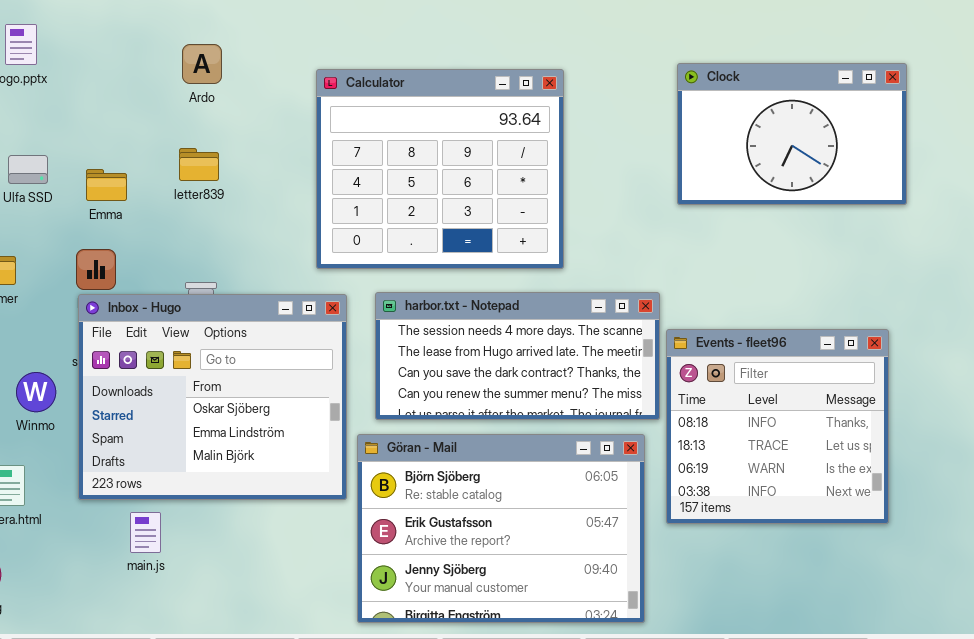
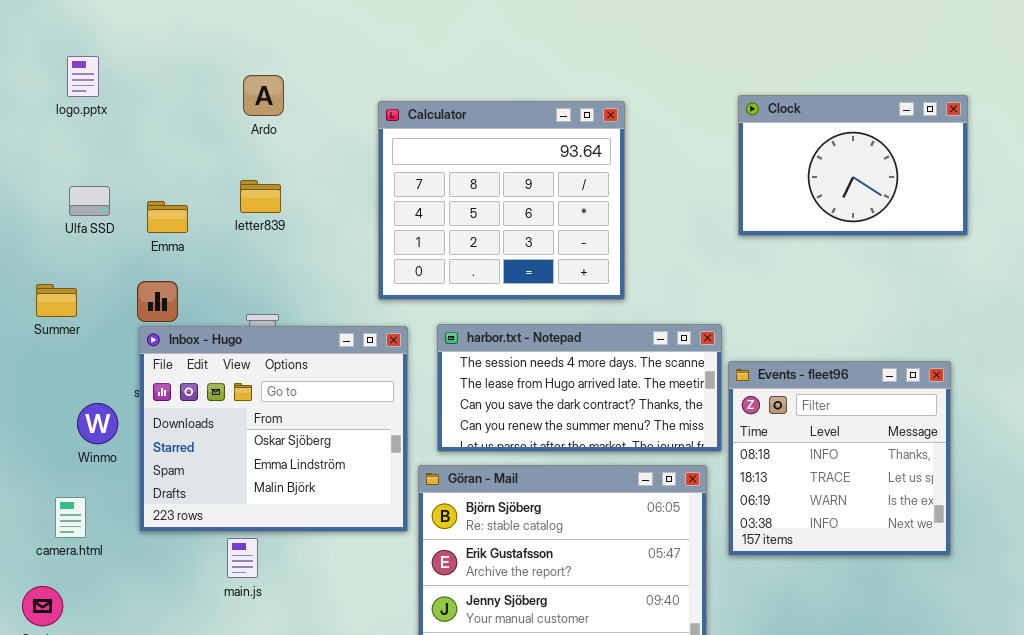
main.js: [130,512,161,553] -> [227,538,258,578], moved

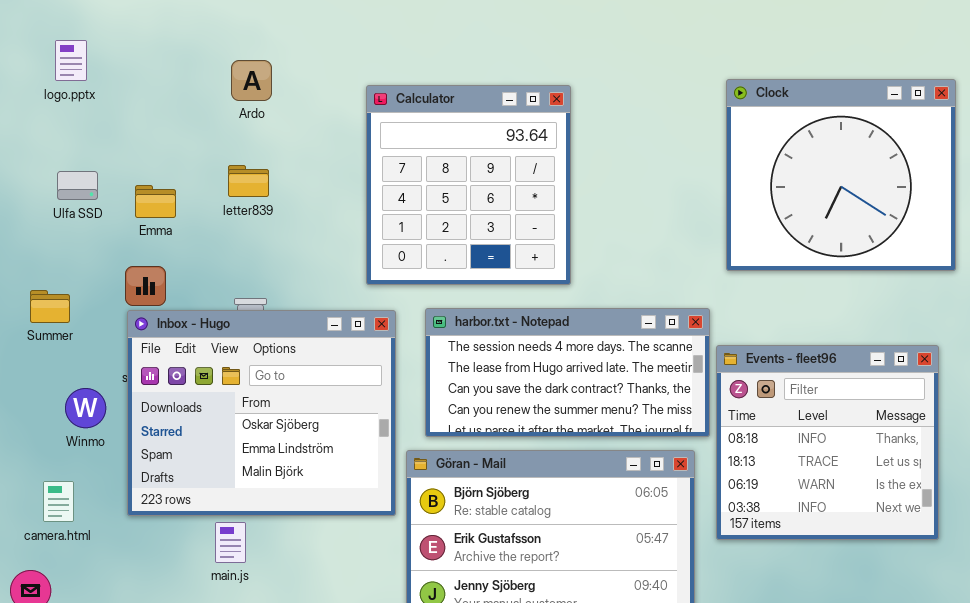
Clock: [738,95,968,236] -> [726,79,956,271], resized
Calculator: [378,101,625,300] -> [366,85,571,285], resized
Summer: [36,284,77,317] -> [30,290,70,323], moved

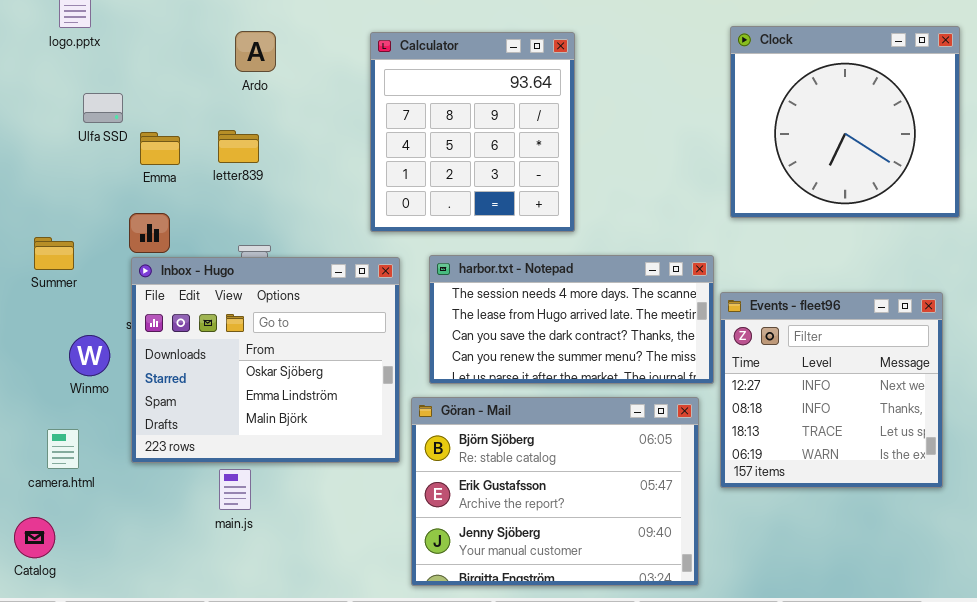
Ardo: [231,60,272,101] -> [235,31,276,72], moved
letter839: [228,165,269,197] -> [218,130,259,163], moved
Ulfa SSD: [57,171,98,200] -> [83,93,123,123], moved
Events - fleet96: [716,345,939,540] -> [720,292,943,488], scrolled up 1 row

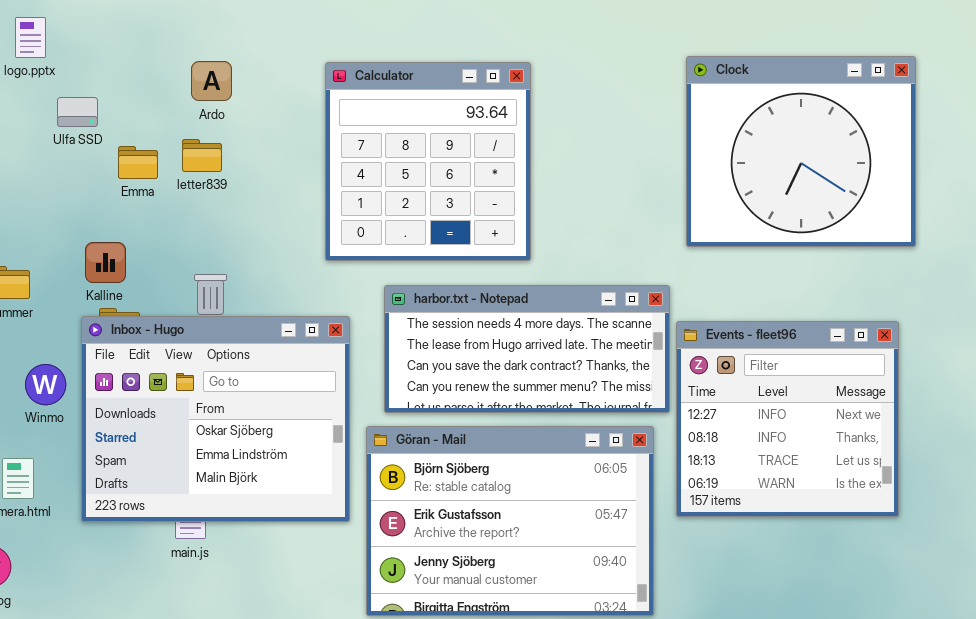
Ulfa SSD: [83,93,123,123] -> [57,97,98,127], moved
letter839: [218,130,259,163] -> [182,139,222,172], moved
Emma: [140,132,180,165] -> [118,146,158,179], moved
Inbox - Hugo: [131,257,400,463] -> [81,316,350,522], moved

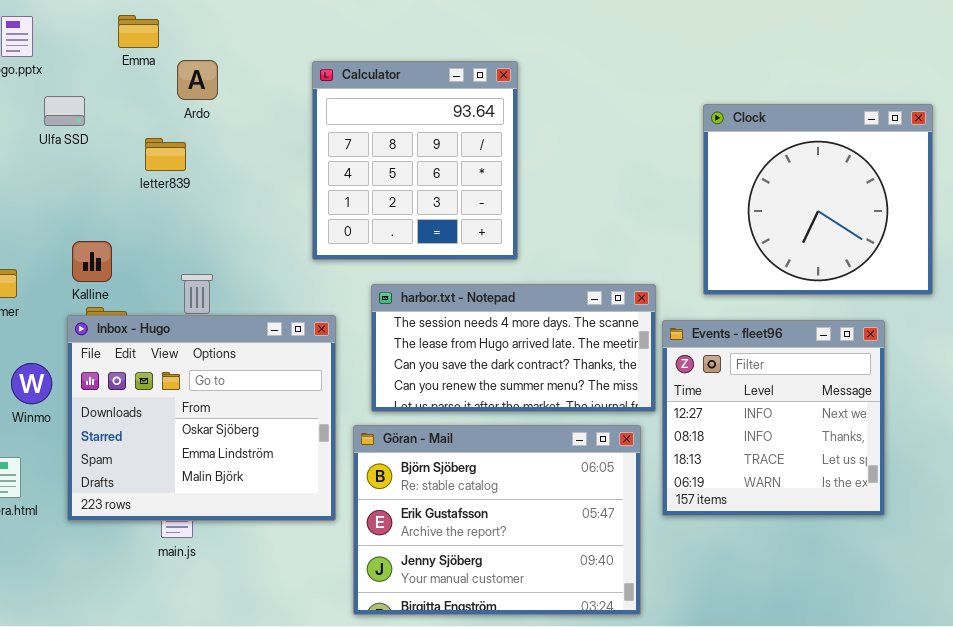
Clock: [686,56,916,247] -> [703,104,933,295], moved
letter839: [182,139,222,172] -> [145,138,186,171], moved
Emma: [118,146,158,179] -> [118,15,159,48], moved

